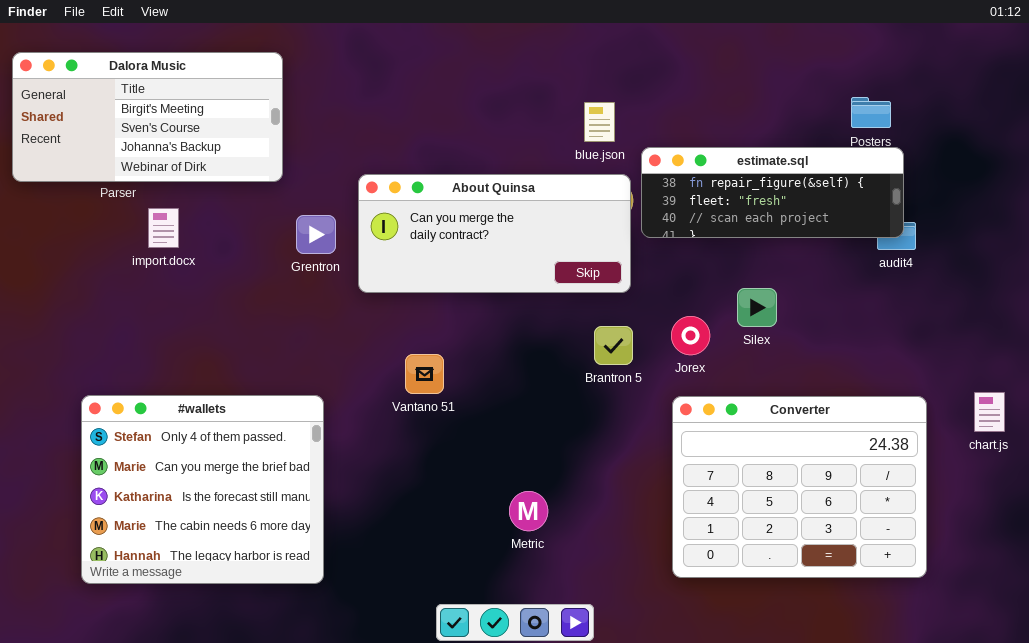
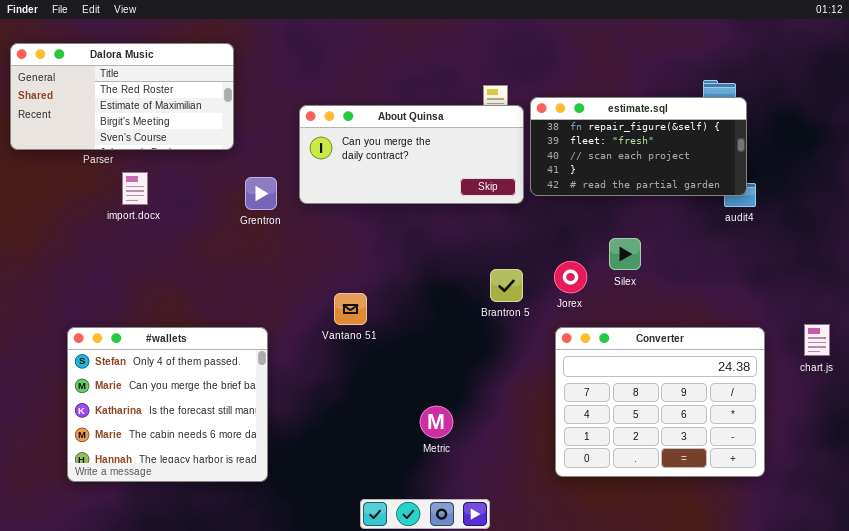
Dalora Music: [12,52,283,182] -> [10,43,234,150], scrolled up 2 rows
estimate.sql: [641,147,904,238] -> [530,97,747,196], resized
About Quinsa: [358,174,631,293] -> [299,105,524,204], moved

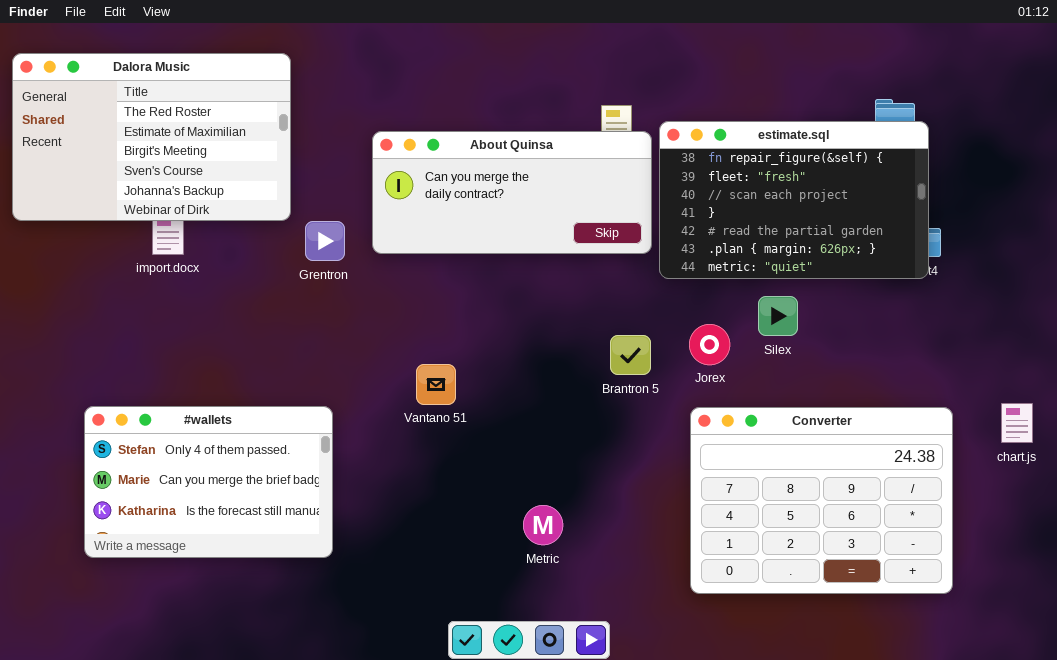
Dalora Music: [10,43,234,150] -> [12,53,291,221], resized
estimate.sql: [530,97,747,196] -> [659,121,929,279], resized
#wallets: [67,327,268,482] -> [84,406,333,558], resized

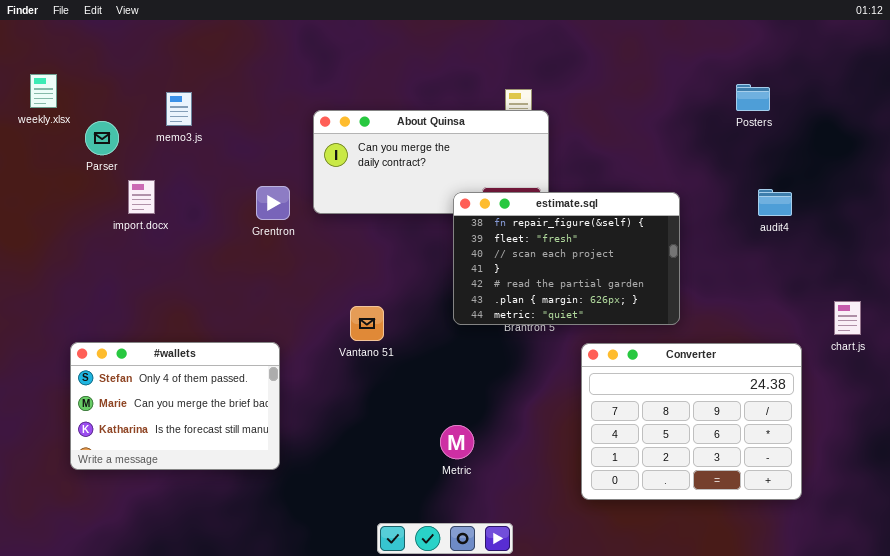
Dalora Music: [12,53,291,221] -> none, closed
estimate.sql: [659,121,929,279] -> [453,192,680,325], moved
chart.js: [1001,403,1033,443] -> [834,301,861,335], moved

